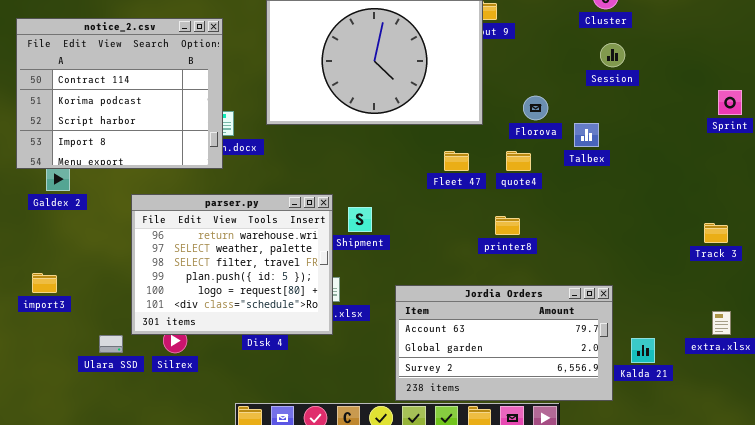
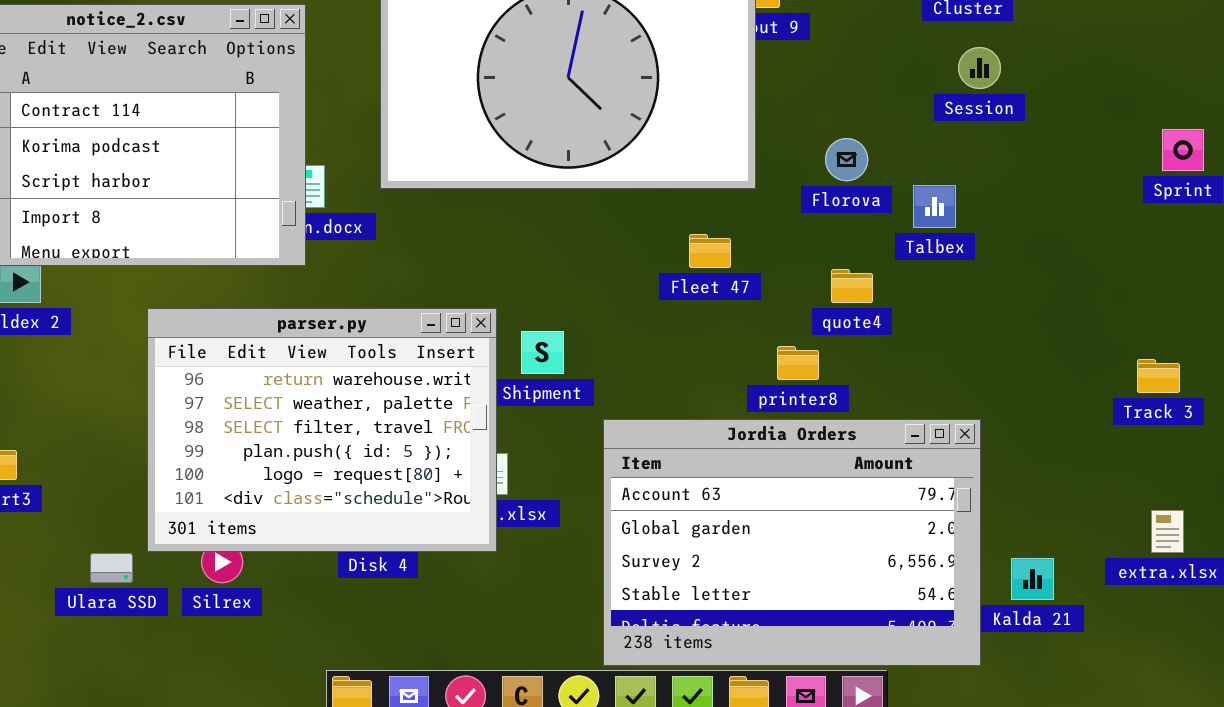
quote4: [506,151,531,171] -> [831,269,873,303], moved
Jordia Orders: [395,285,613,401] -> [603,419,981,666], resized

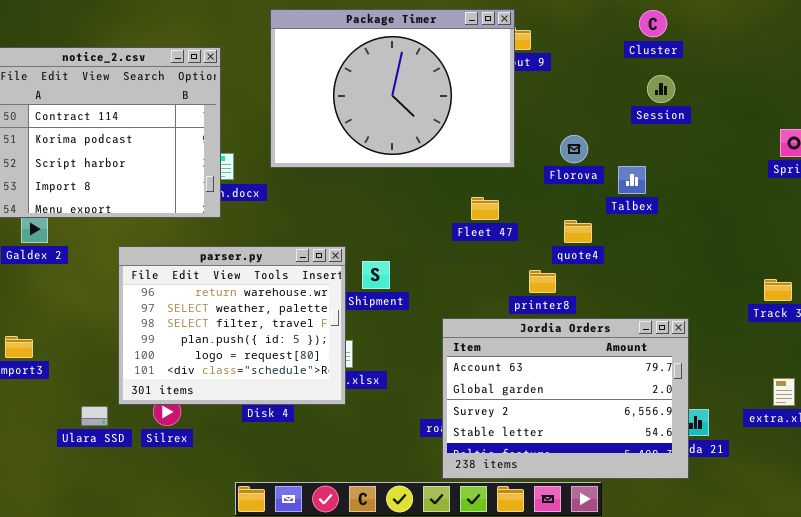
Jordia Orders: [603,419,981,666] -> [442,318,689,479], moved

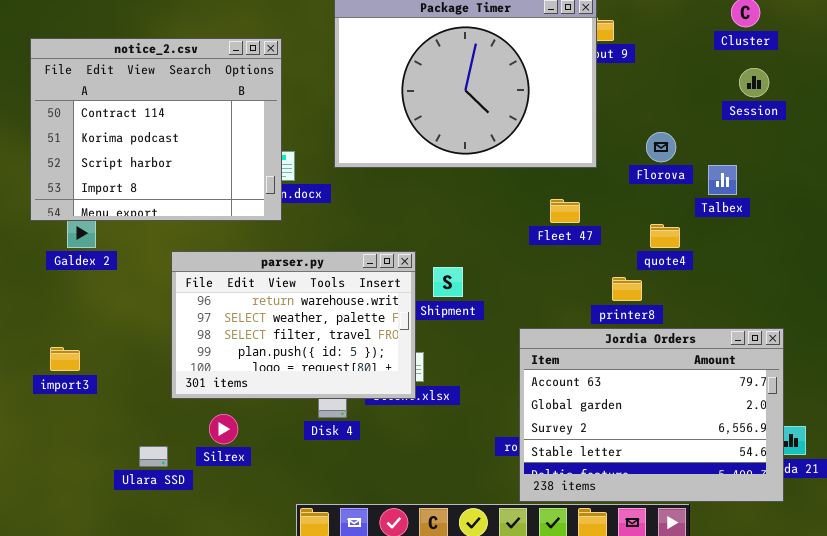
parser.py: [118,246,346,405] -> [171,251,416,399], resized
Ulara SSD: [81,406,108,426] -> [139,446,168,467], moved

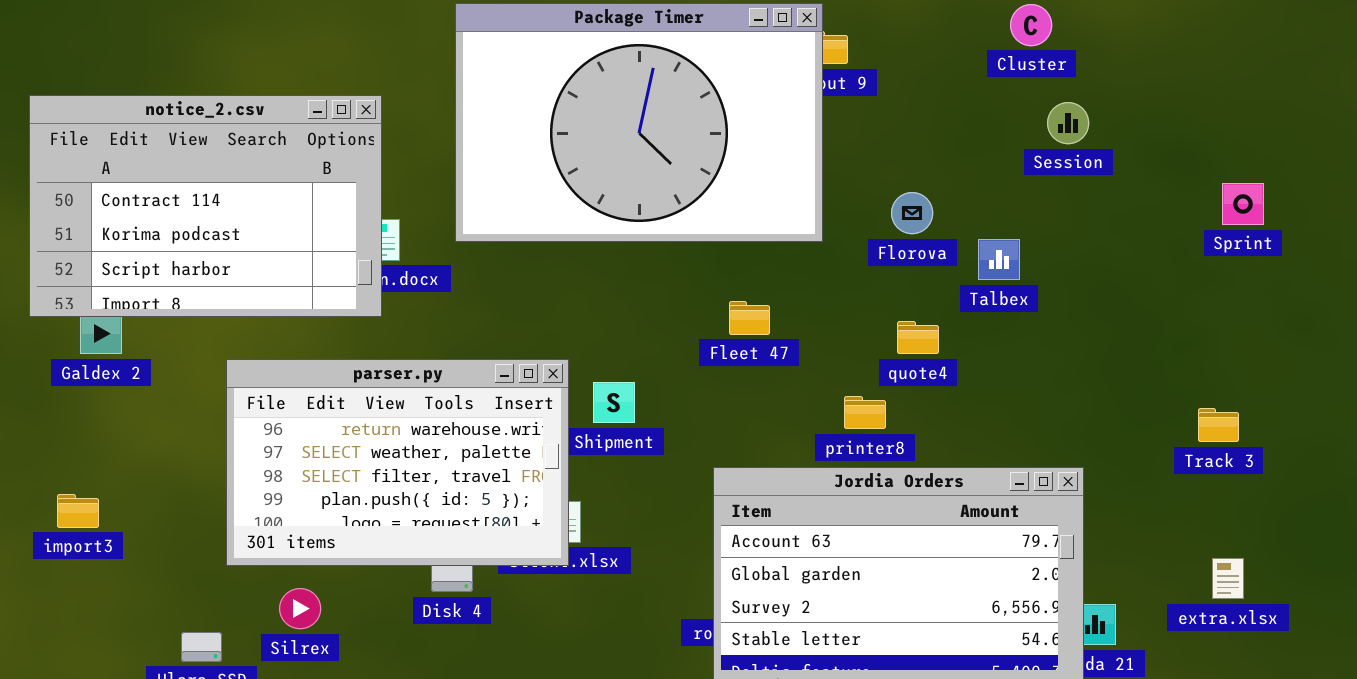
notice_2.csv: [30,38,282,221] -> [29,95,382,317], resized
Session: [739,68,769,97] -> [1047,102,1089,144], moved
Fleet 47: [550,199,580,223] -> [729,301,770,335], moved

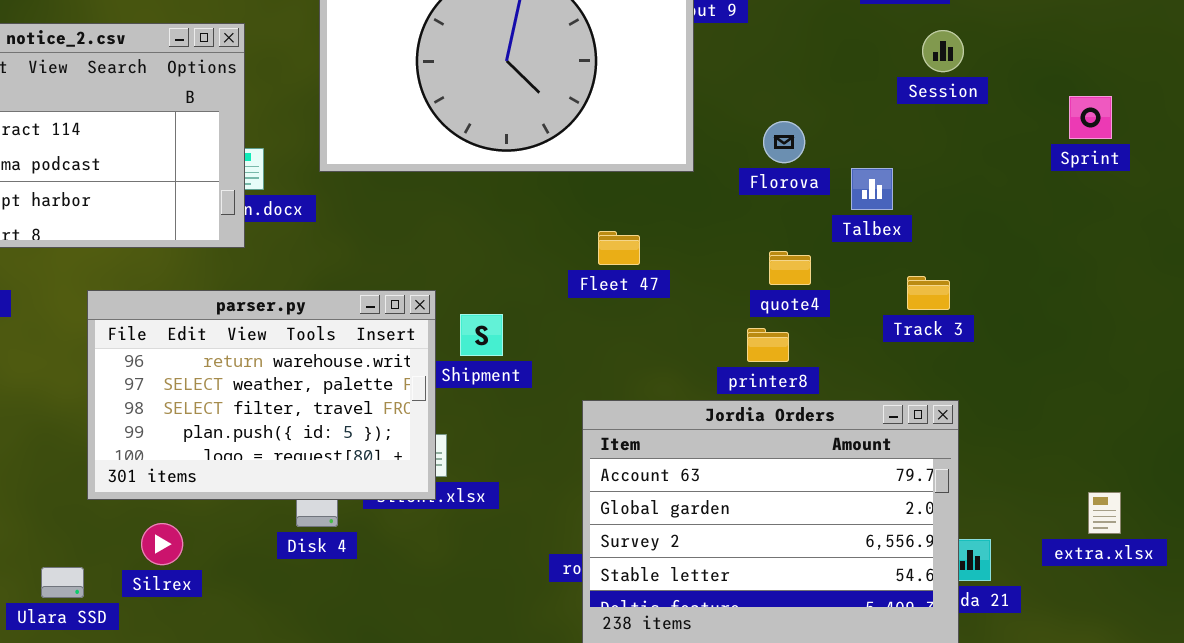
Sprint: [1222,183,1264,225] -> [1069,96,1112,139], moved
printer8: [844,396,886,429] -> [747,328,789,362], moved
Track 3: [1198,408,1239,442] -> [907,276,950,310], moved

